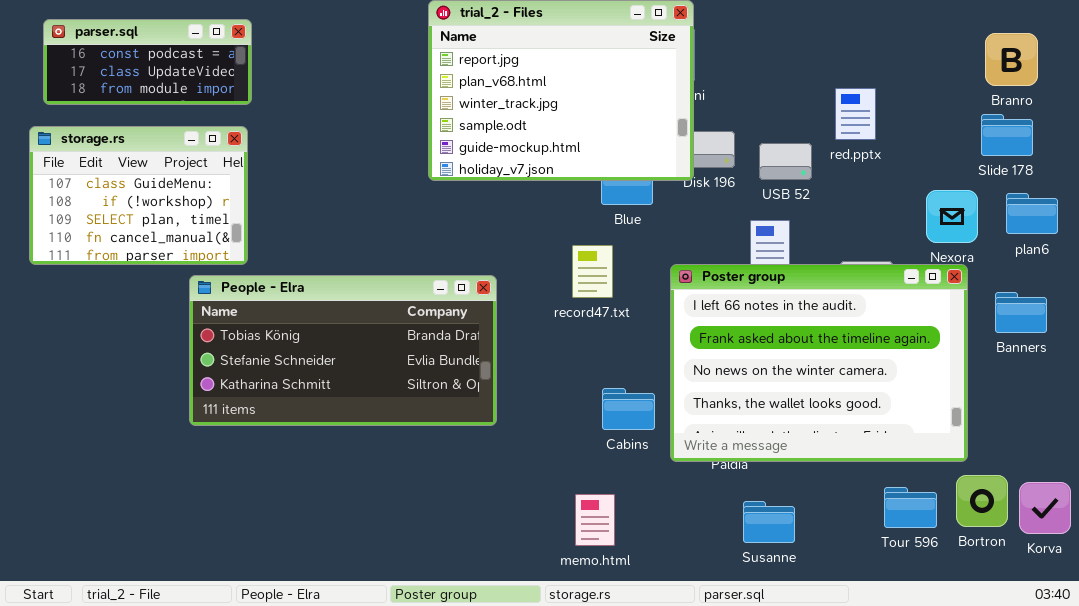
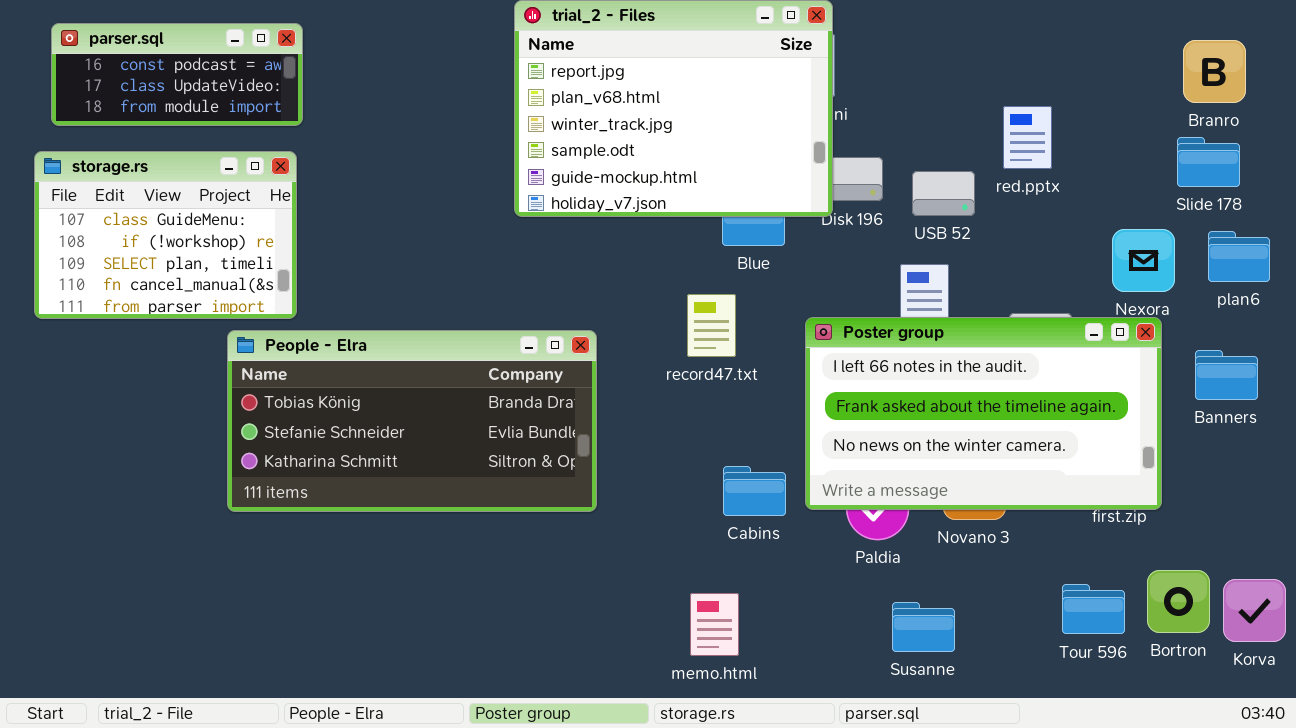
Poster group: [670,264,968,462] -> [805,317,1162,510], resized

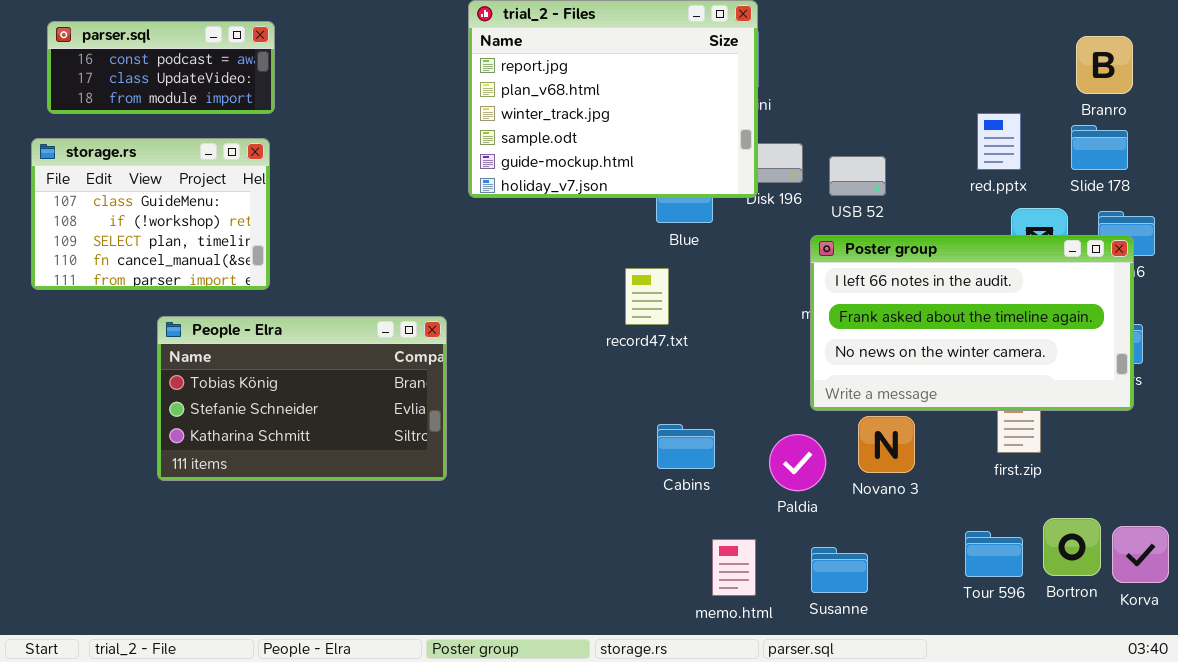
red.pptx: [1003,106,1052,169] -> [977,113,1021,170], moved
Poster group: [805,317,1162,510] -> [810,235,1134,411], moved
People - Elra: [227,330,597,512] -> [157,316,447,481], moved, resized
memo.html: [690,593,739,656] -> [712,539,756,596], moved

